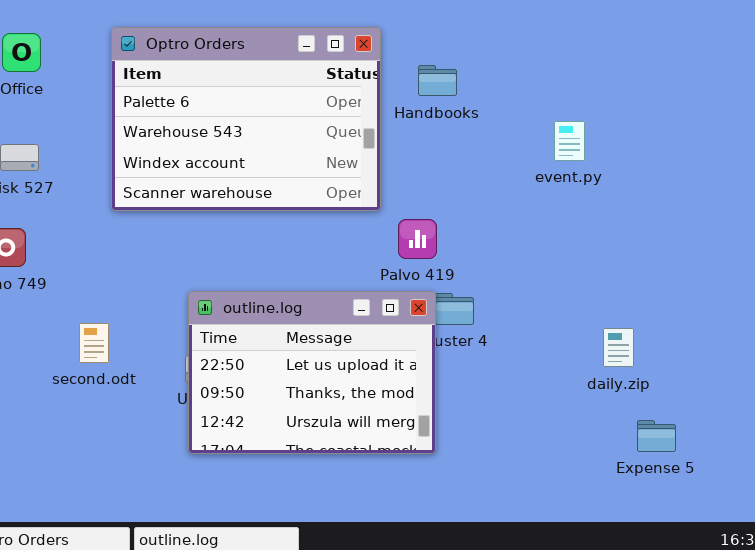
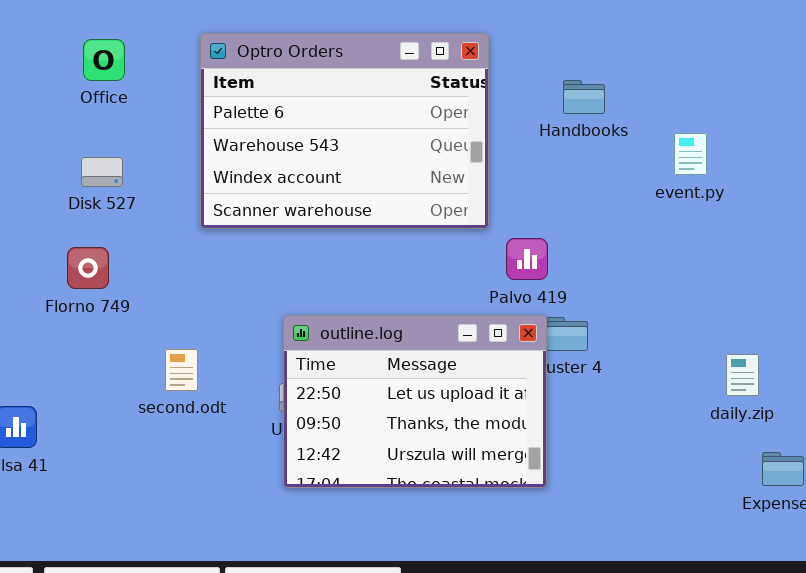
Handbooks: [418,65,457,96] -> [563,80,605,114], moved

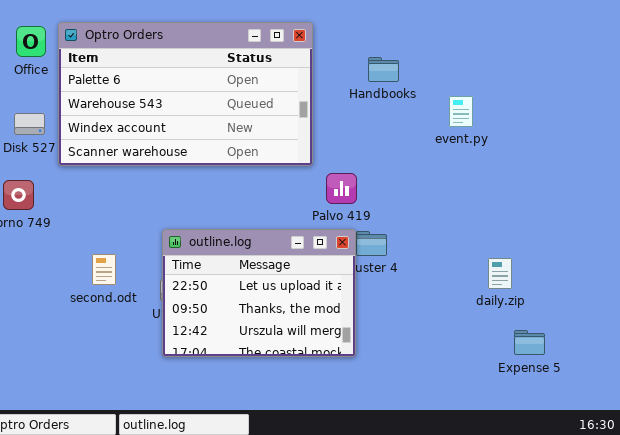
Optro Orders: [200,33,489,229] -> [58,22,313,166], resized
second.odt: [165,349,198,391] -> [92,254,116,285], moved

